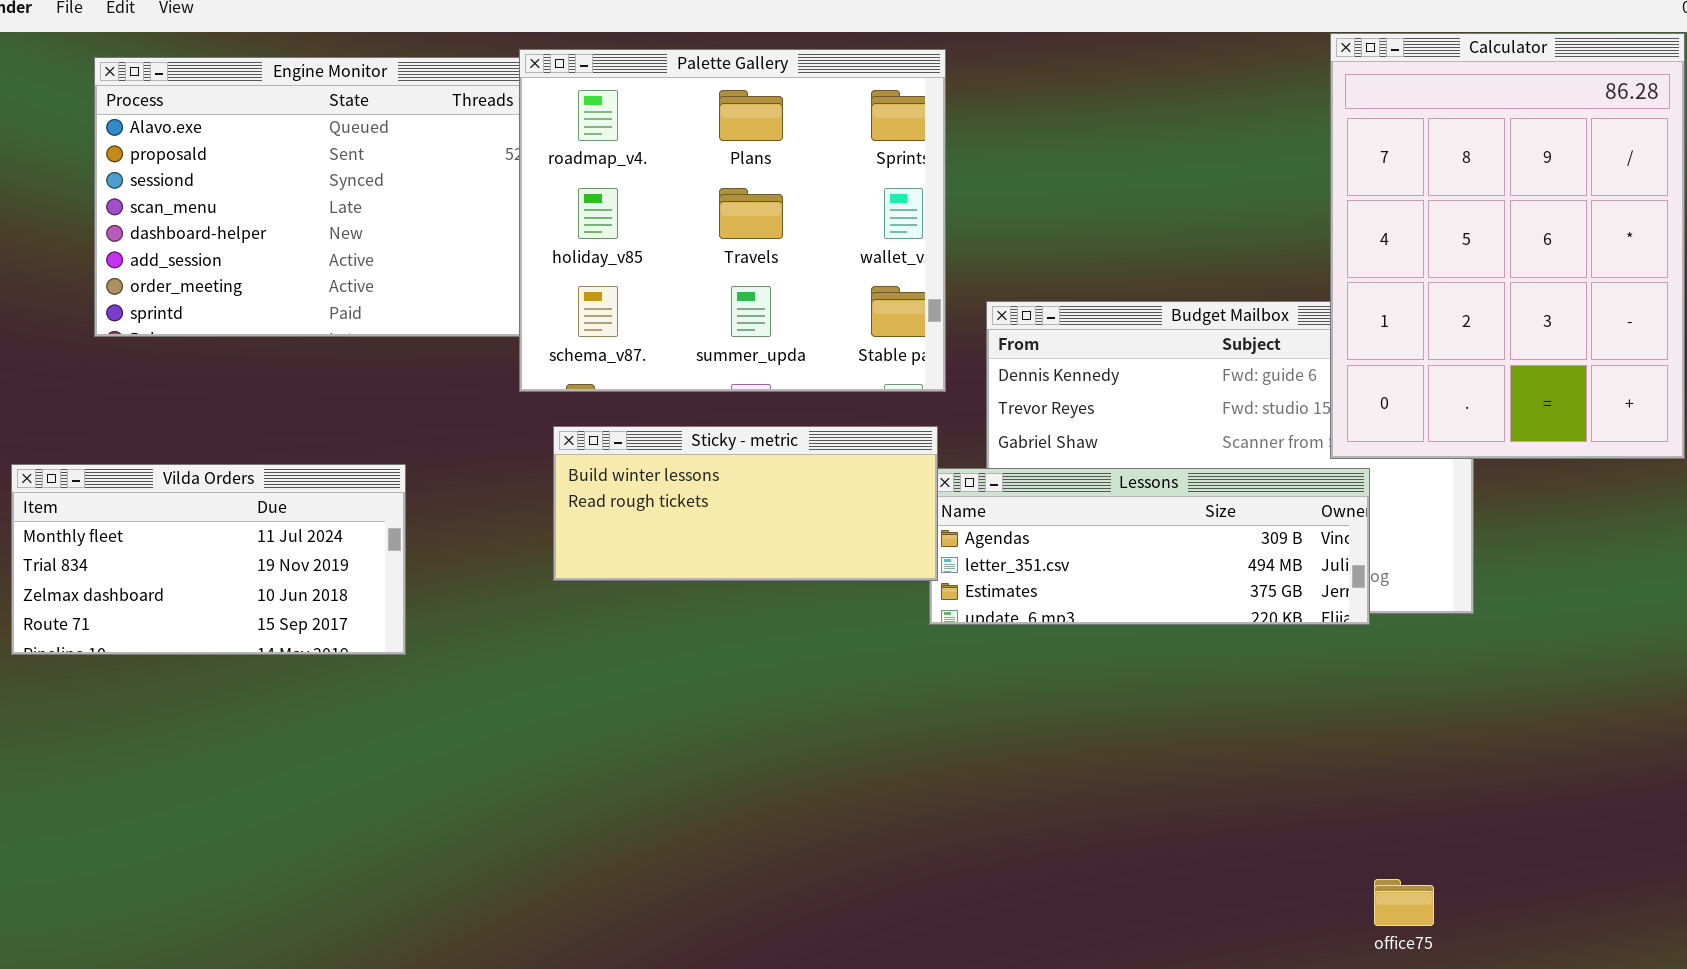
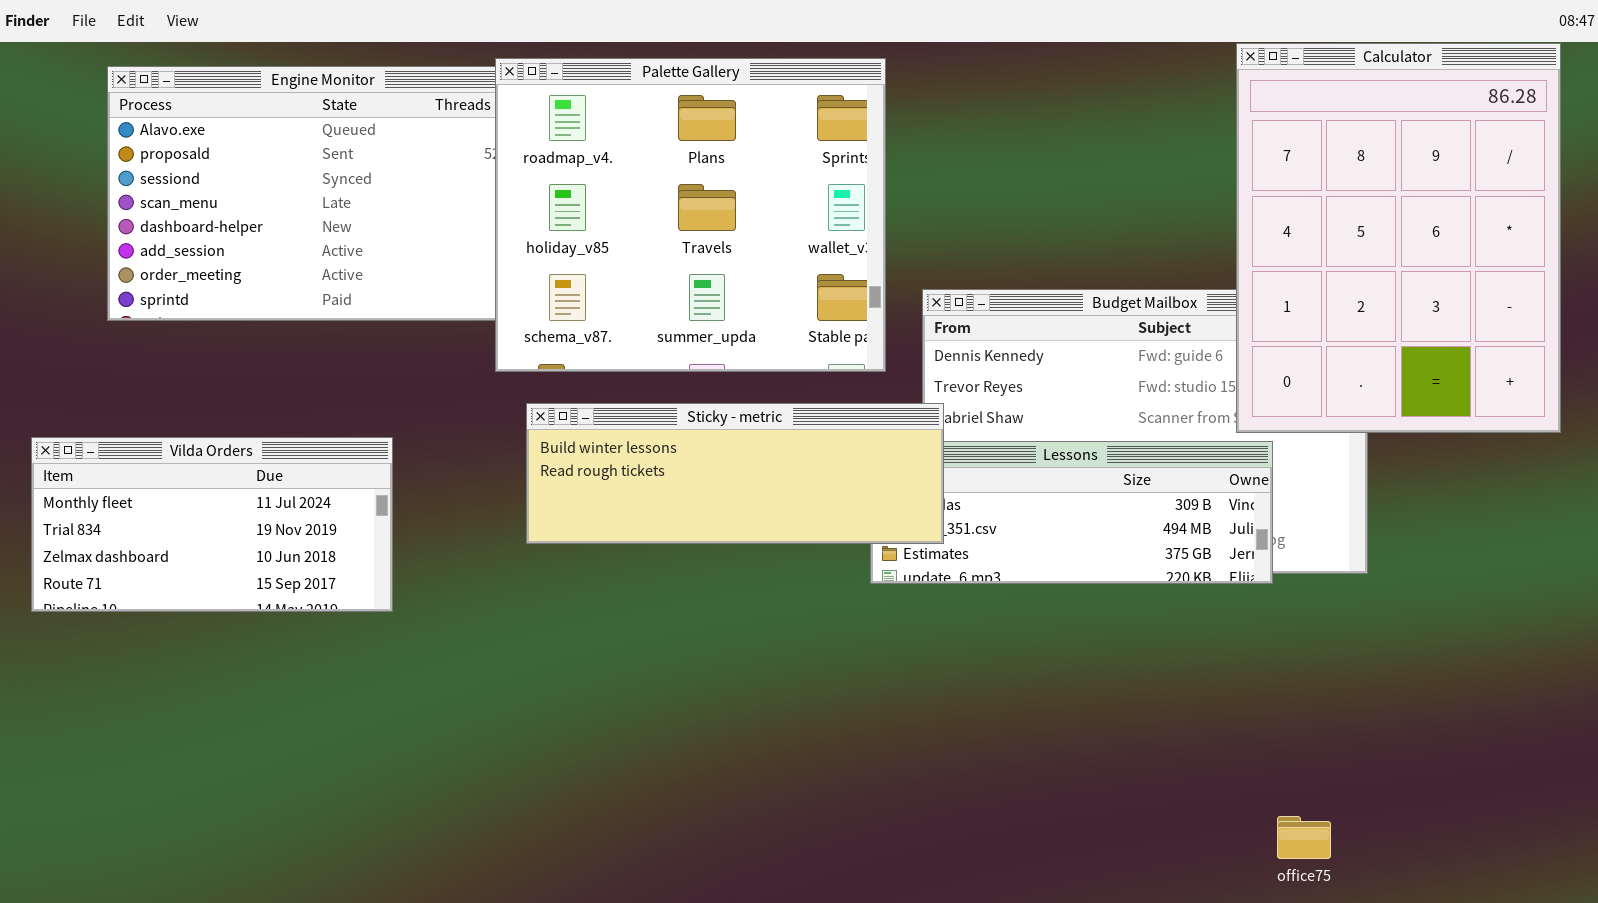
Sticky - metric: [553,426,938,581] -> [526,403,944,544], resized

